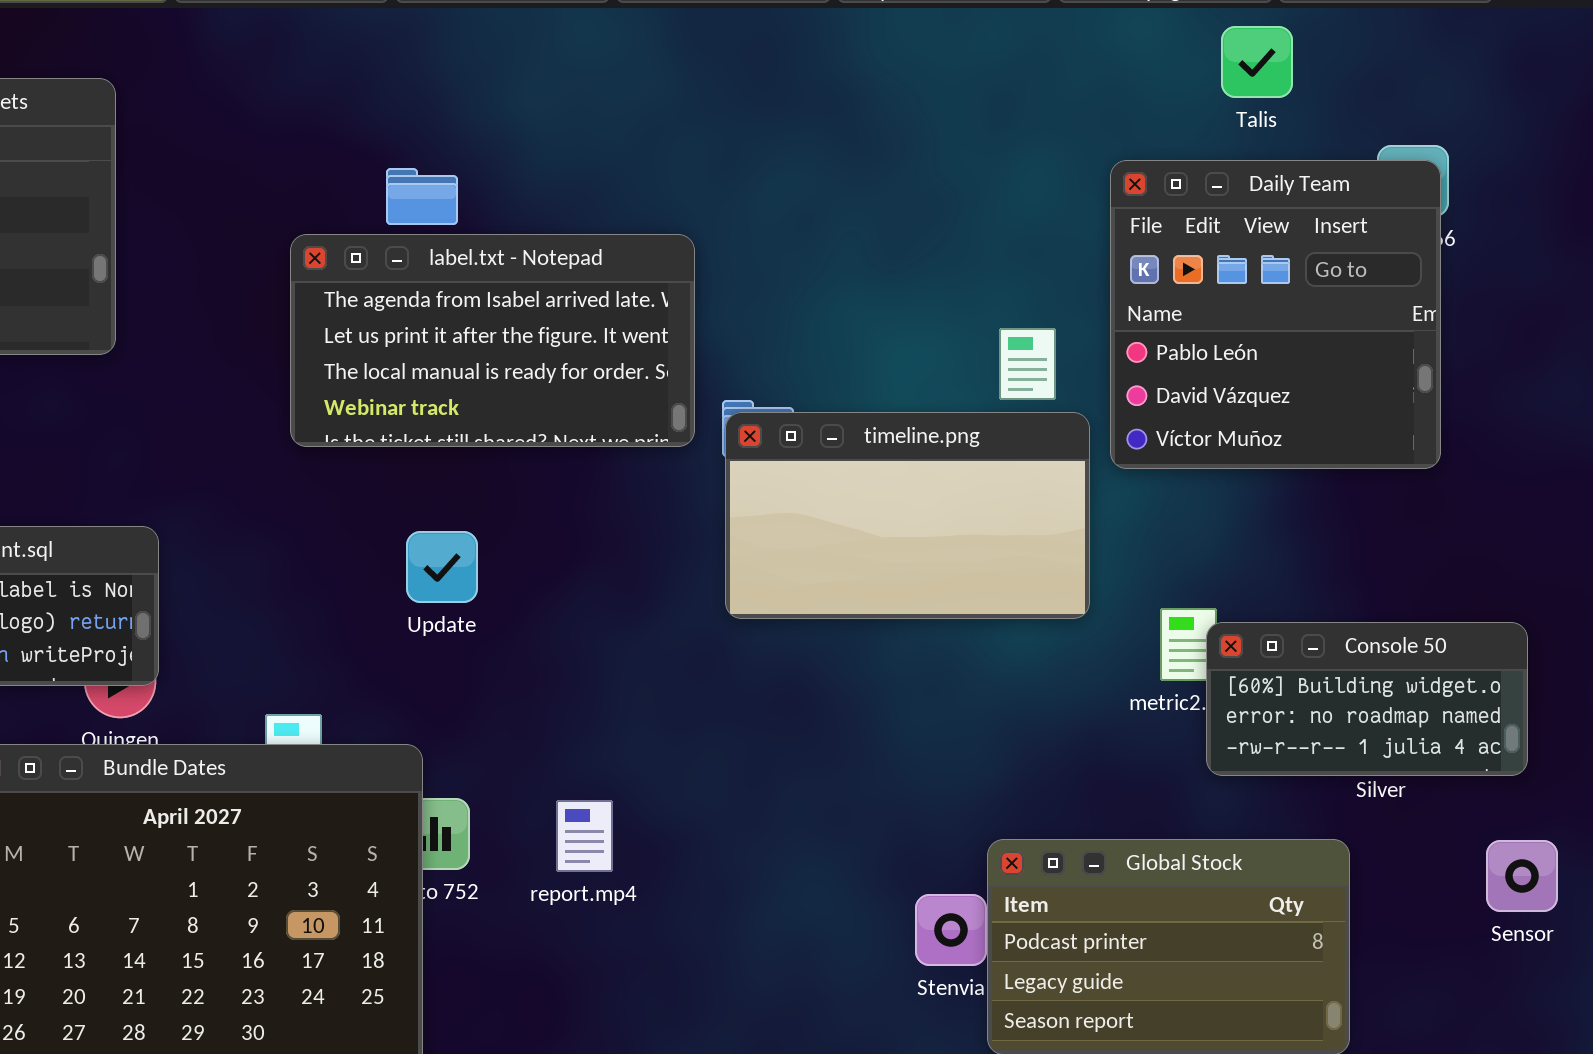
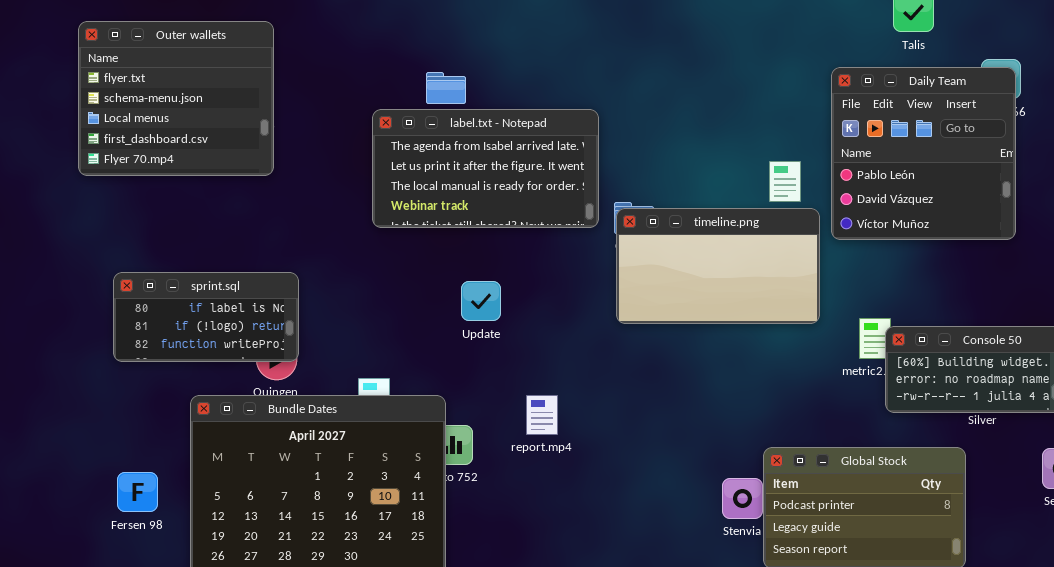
Update: [406,531,478,603] -> [461,281,501,321], moved
report.mp4: [556,800,613,872] -> [526,395,558,435], moved

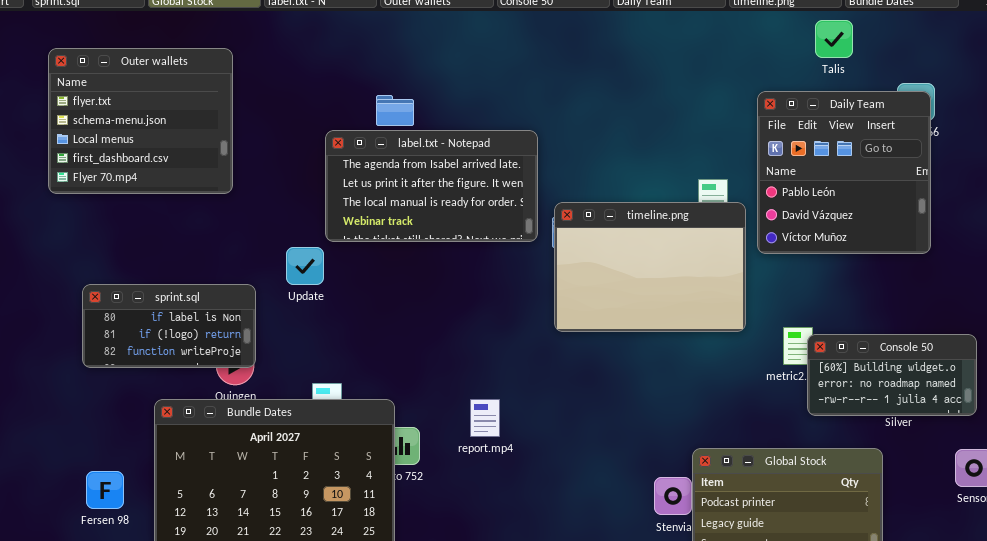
timeline.png: [616,208,820,324] -> [554,202,746,332], resized
Update: [461,281,501,321] -> [286,247,324,285], moved

